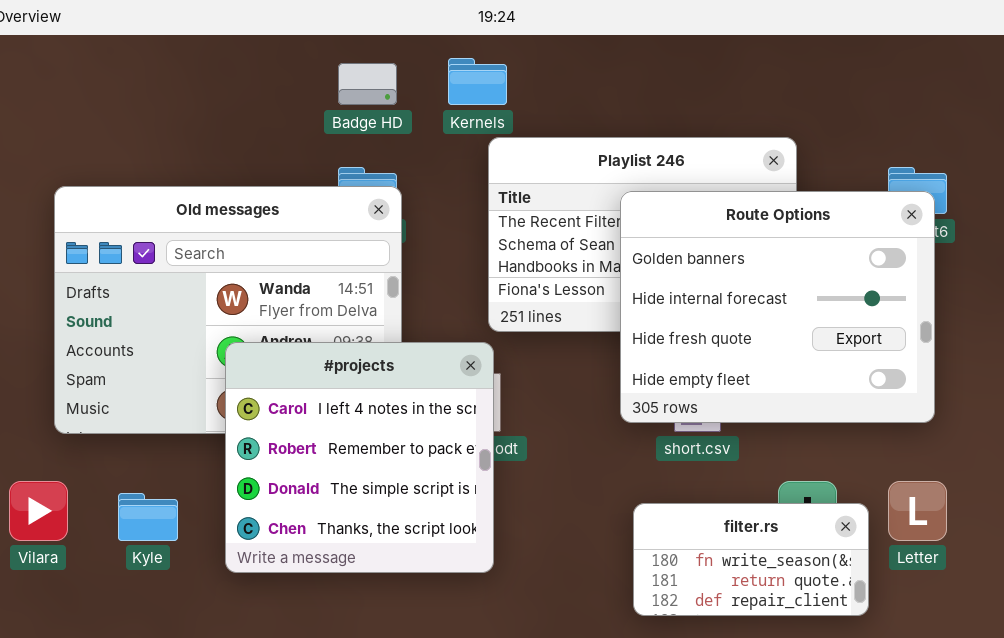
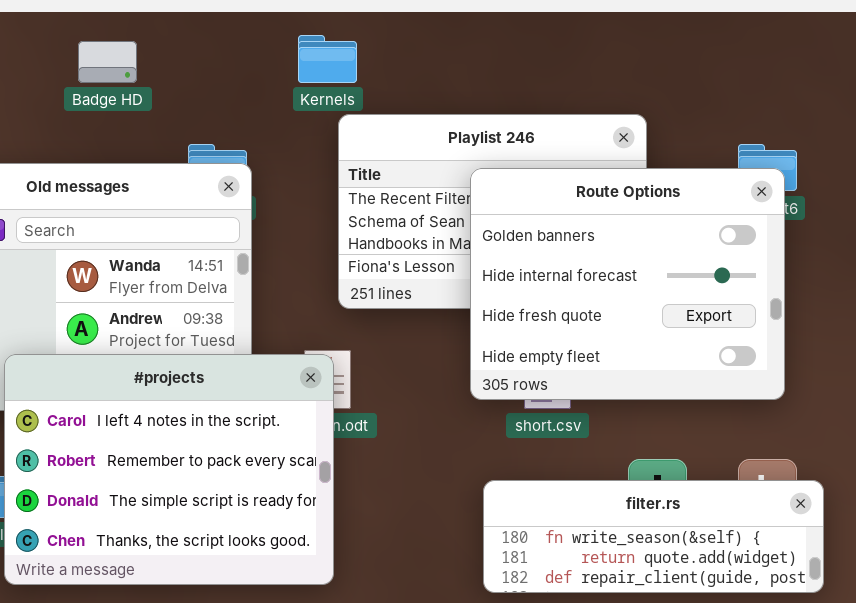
Badge HD: [338,63,397,105] -> [78,41,137,83], moved
#projects: [225,342,494,573] -> [4,354,334,585], moved, resized
filter.rs: [633,503,869,616] -> [483,480,824,593], resized

